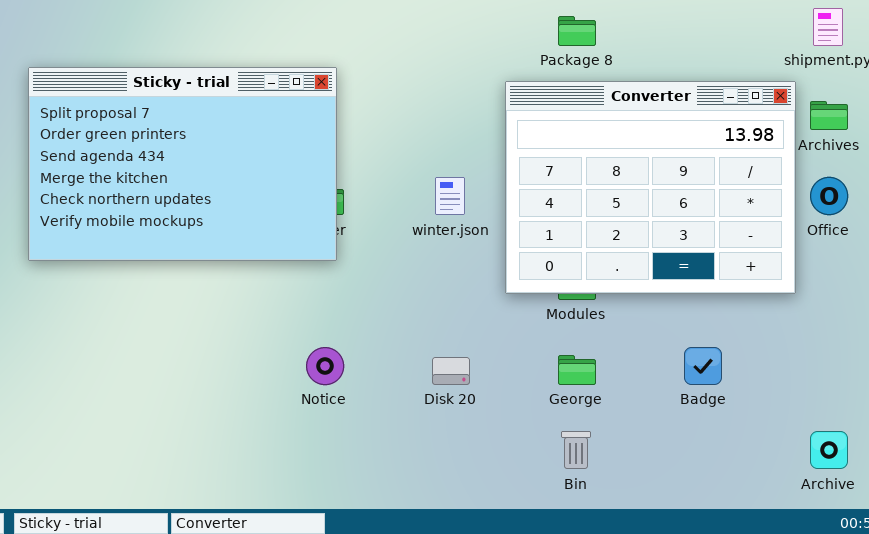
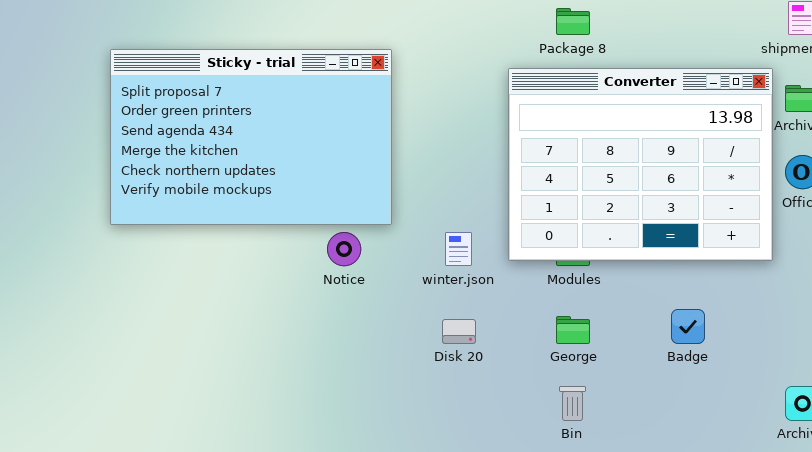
Sticky - trial: [28,67,337,261] -> [110,49,392,225], moved
winter.json: [435,177,465,215] -> [445,232,472,266], moved
Notice: [306,347,344,385] -> [327,232,361,266], moved

